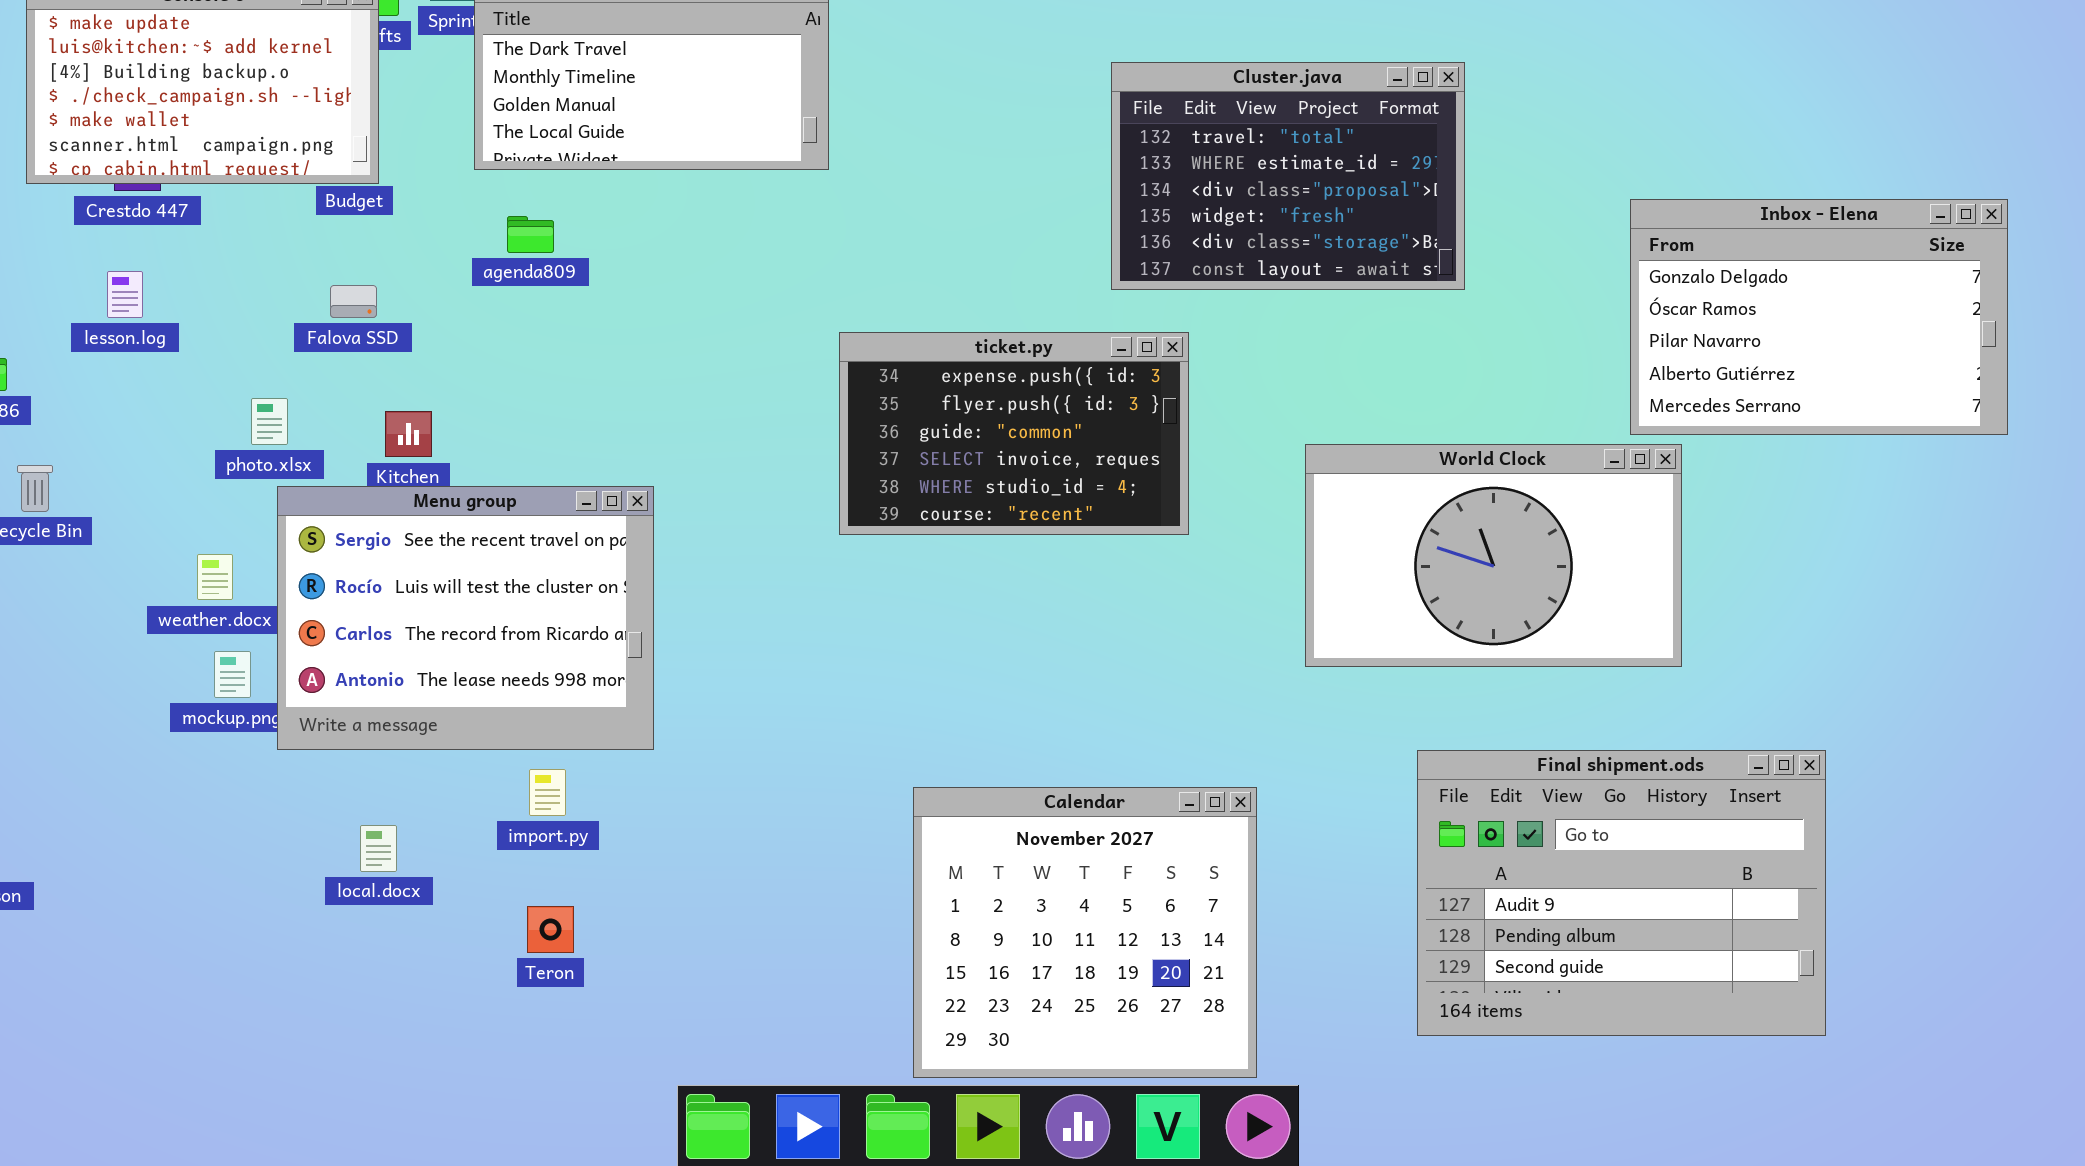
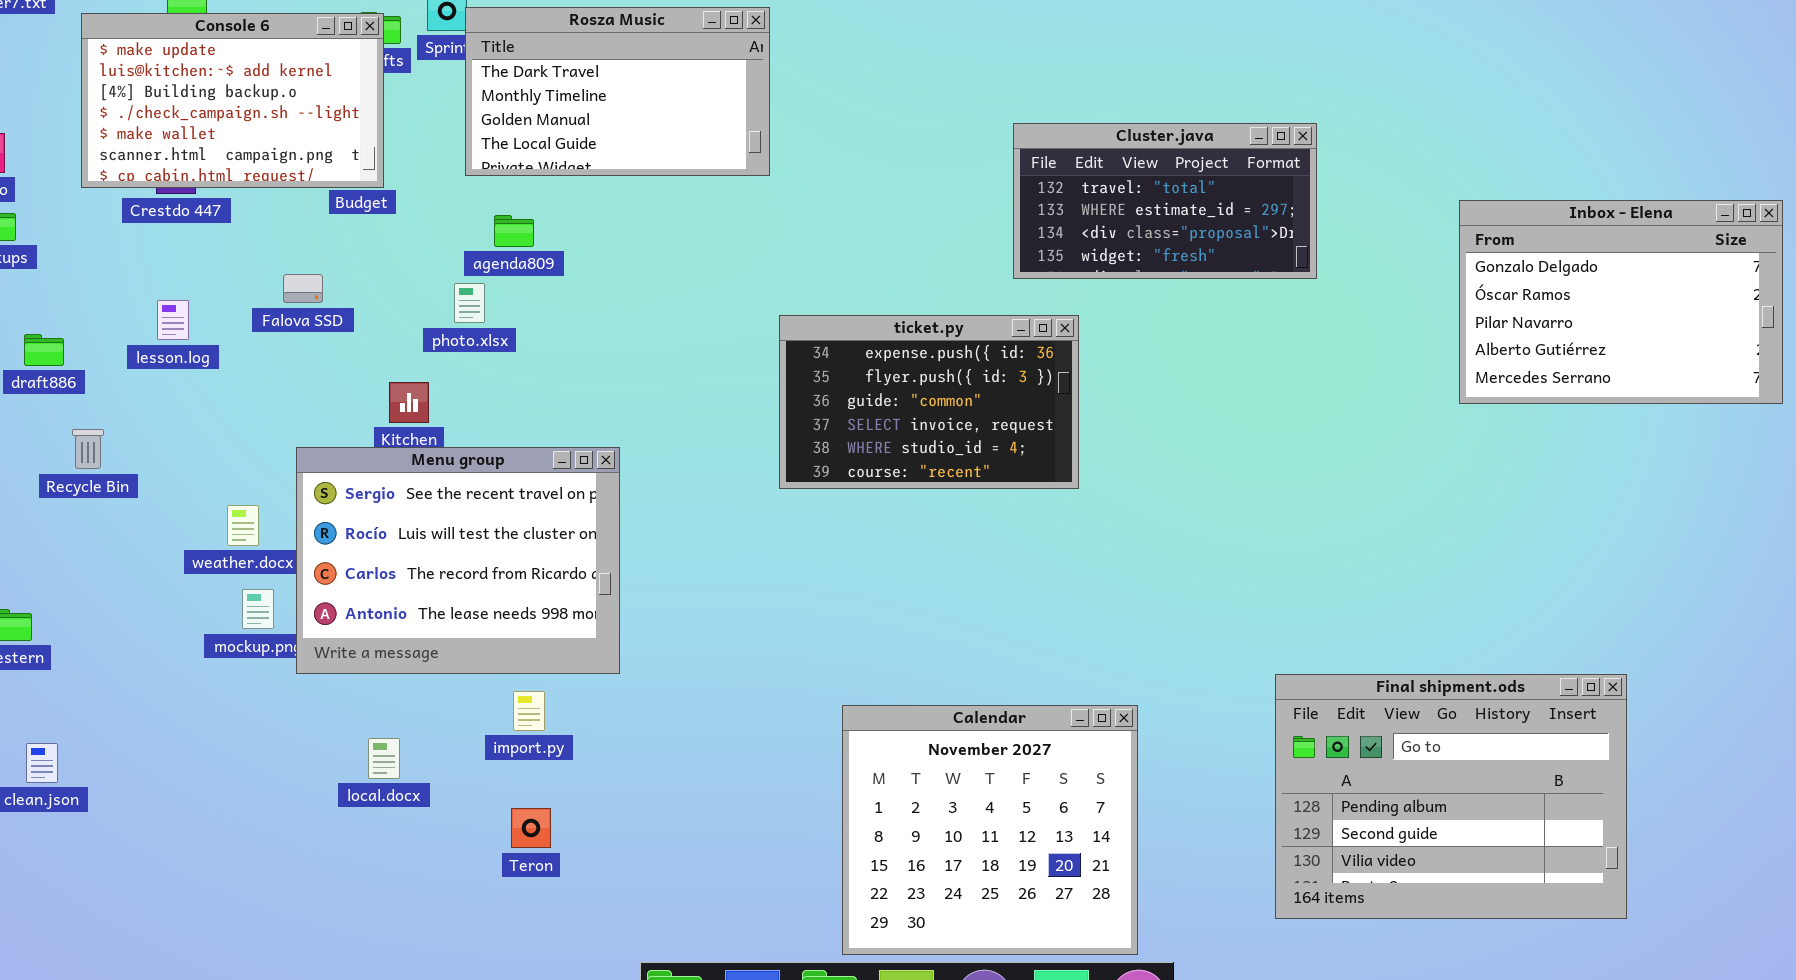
Cluster.java: [1111,62,1465,290] -> [1013,123,1317,279], resized
lesson.log: [107,271,143,318] -> [157,300,189,340], moved
Falova SSD: [330,285,377,318] -> [283,274,323,303], moved
photo.xlsx: [251,398,288,445] -> [454,283,485,323], moved
World Clock: [1305,444,1682,667] -> none, closed
Final shipment.ods: [1417,750,1826,1036] -> [1275,674,1627,919], scrolled down 1 row

